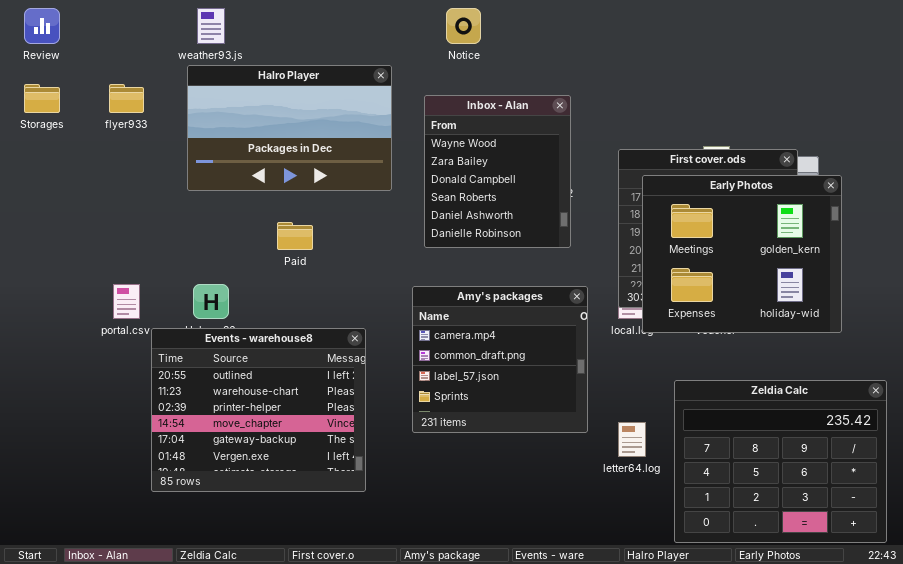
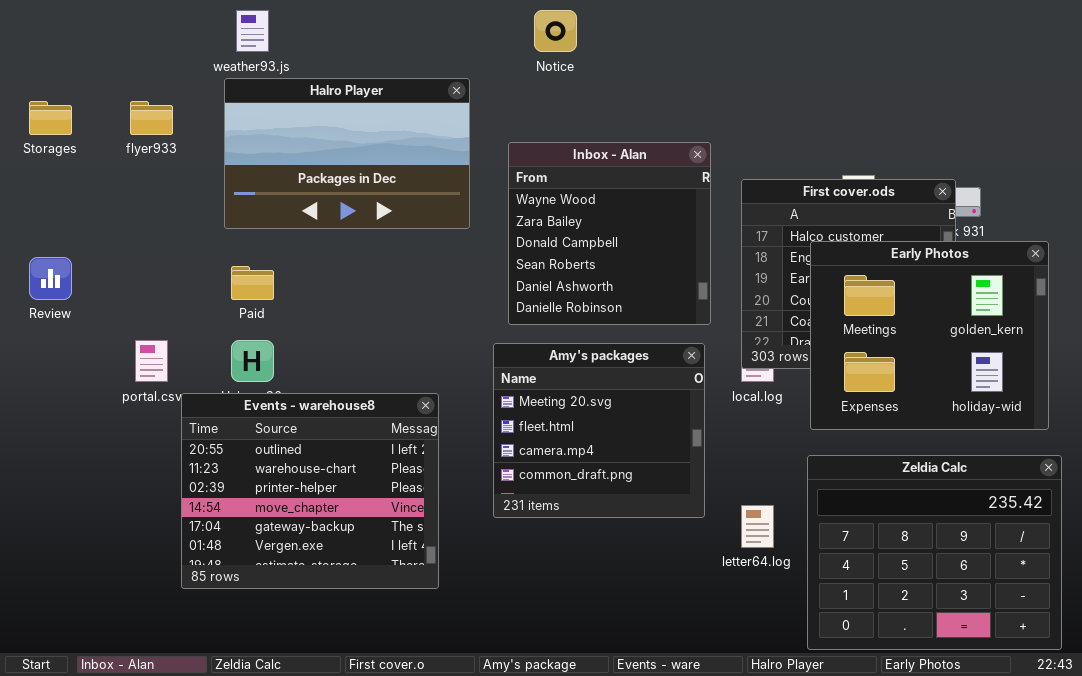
Review: [24,8,60,44] -> [29,257,72,300], moved
Inbox - Alan: [424,95,571,248] -> [508,142,711,325], moved, resized
Early Photos: [642,175,842,333] -> [810,241,1049,430], moved
Paid: [277,222,313,250] -> [231,266,274,300], moved
Amy's packages: [412,286,588,433] -> [493,343,705,518], scrolled up 2 rows

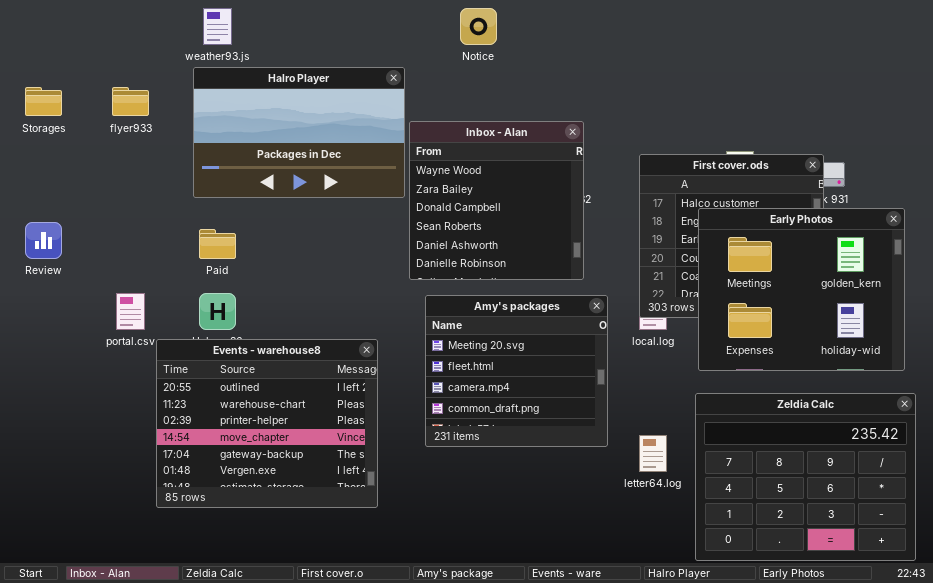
Inbox - Alan: [508,142,711,325] -> [409,121,584,280], moved

